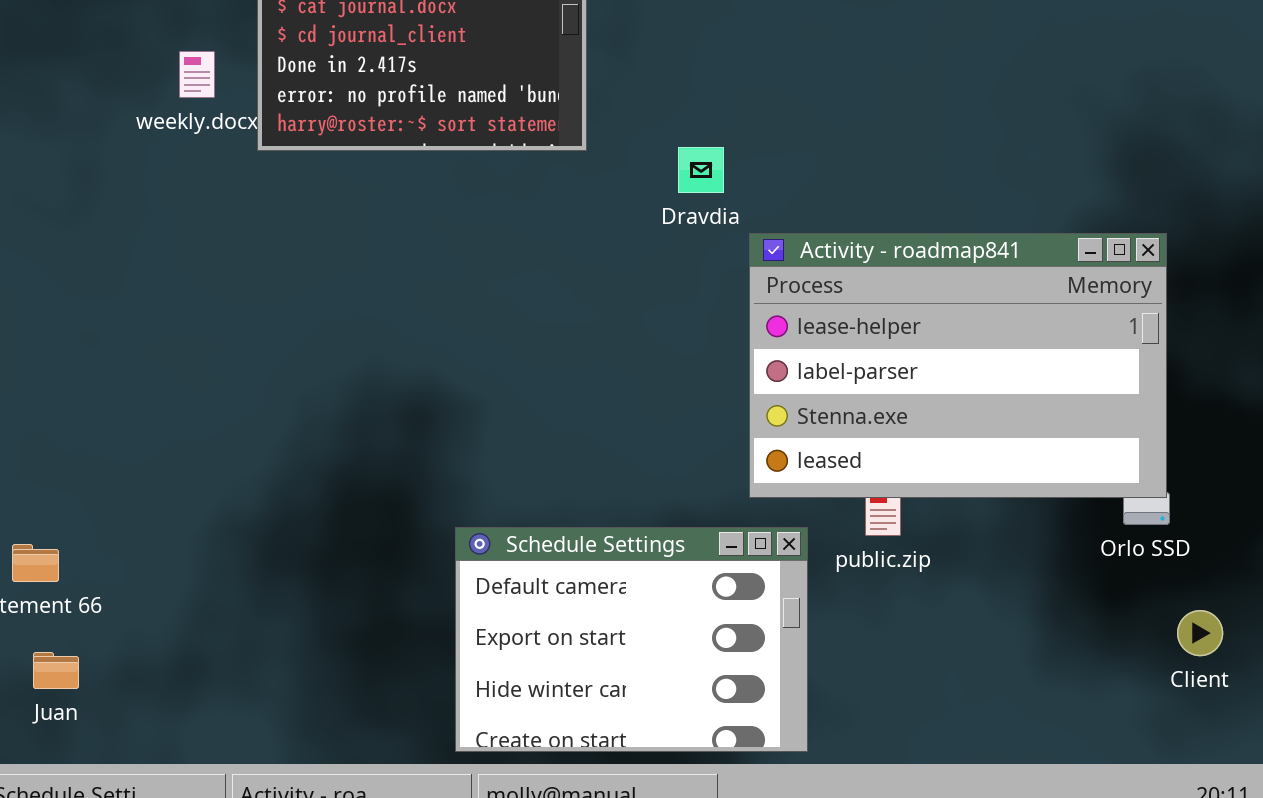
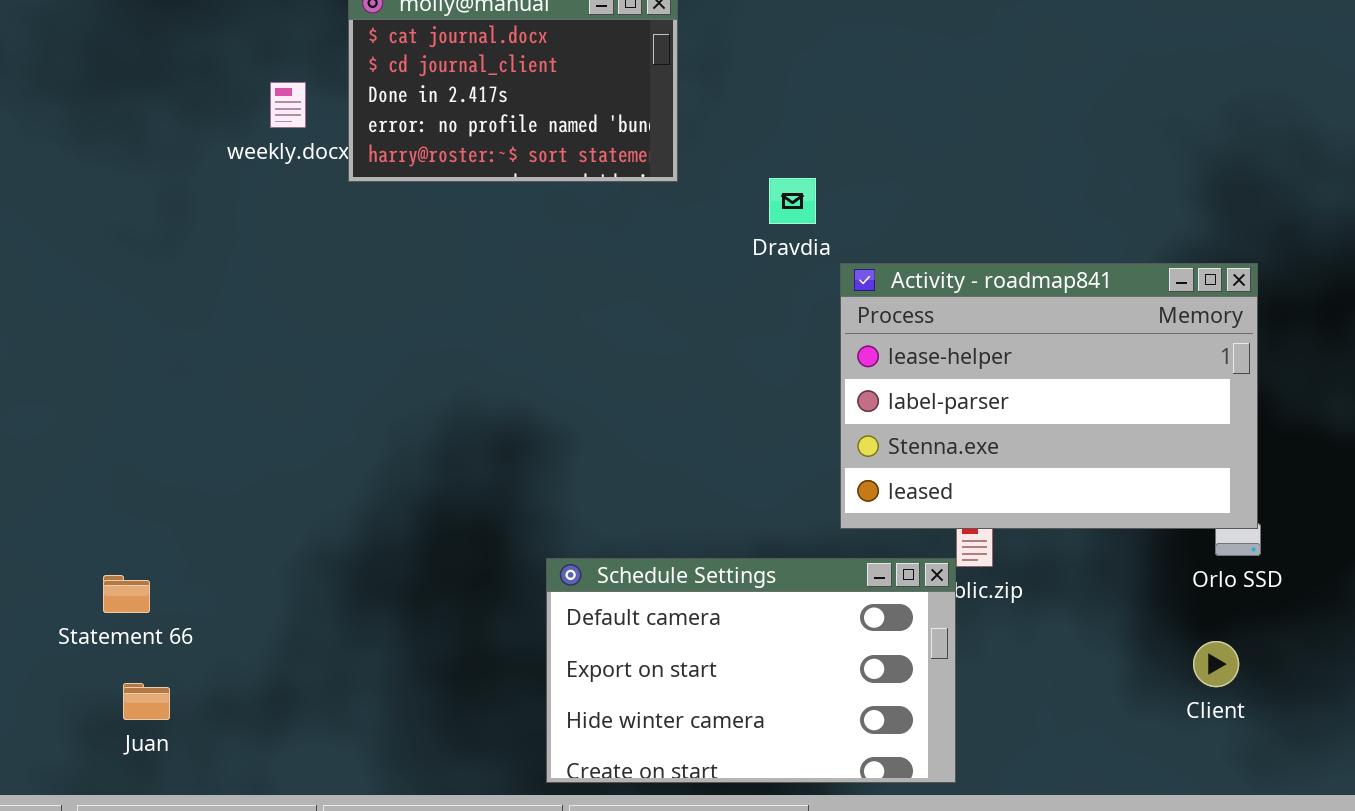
Schedule Settings: [455,527,808,752] -> [546,558,956,783], resized
Client: [1177,610,1223,656] -> [1193,641,1239,687], moved

